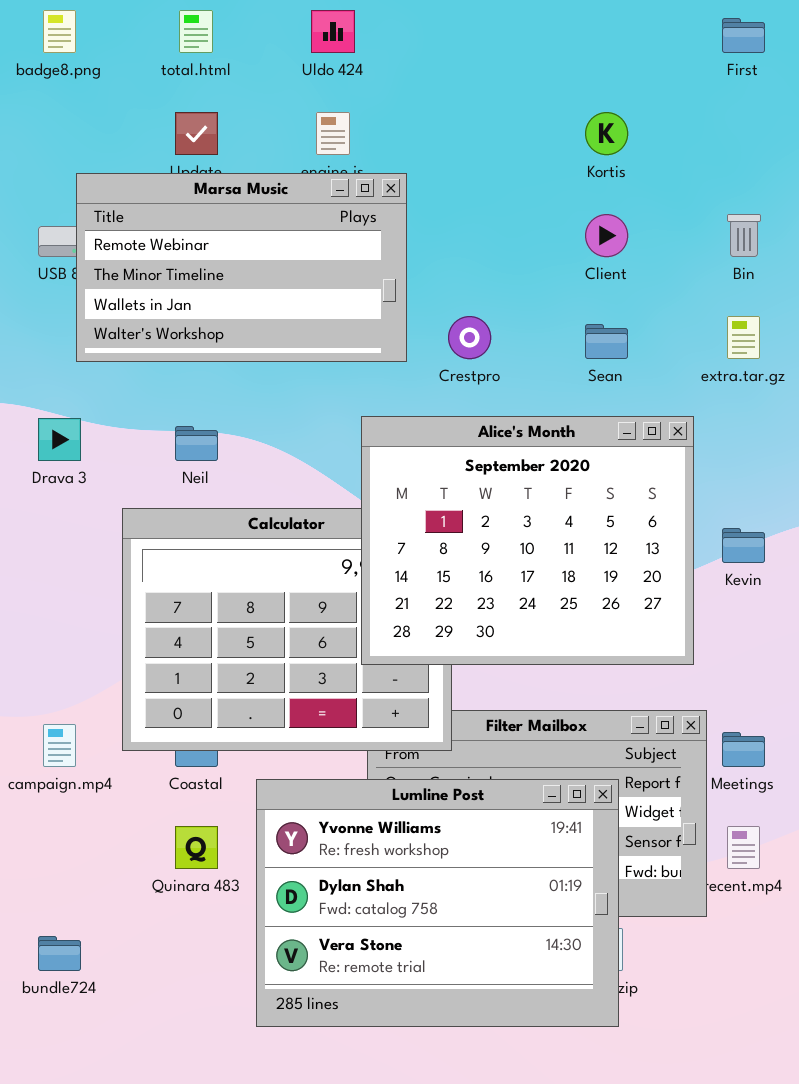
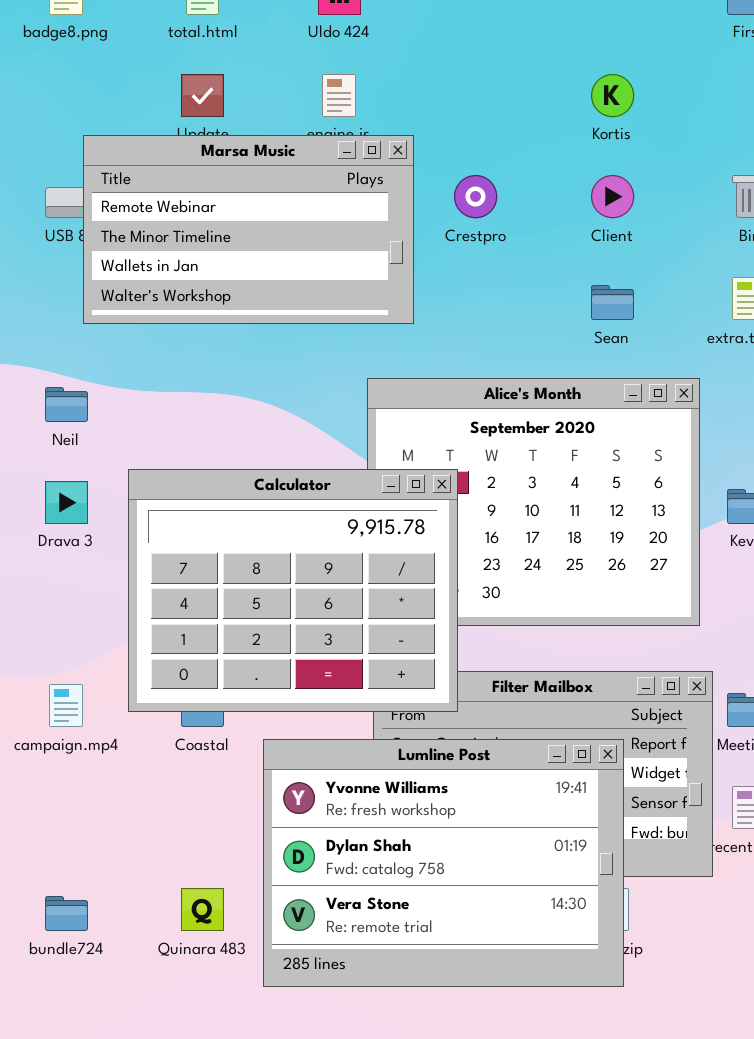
Crestpro: [448,316,491,359] -> [454,175,497,218], moved
Drava 3: [38,418,81,461] -> [45,481,88,524], moved
Neil: [175,426,218,461] -> [45,387,88,422], moved
Calculator: [122,508,452,751] -> [128,469,458,712], raised
Quinara 483: [175,826,218,869] -> [181,888,224,931], moved

